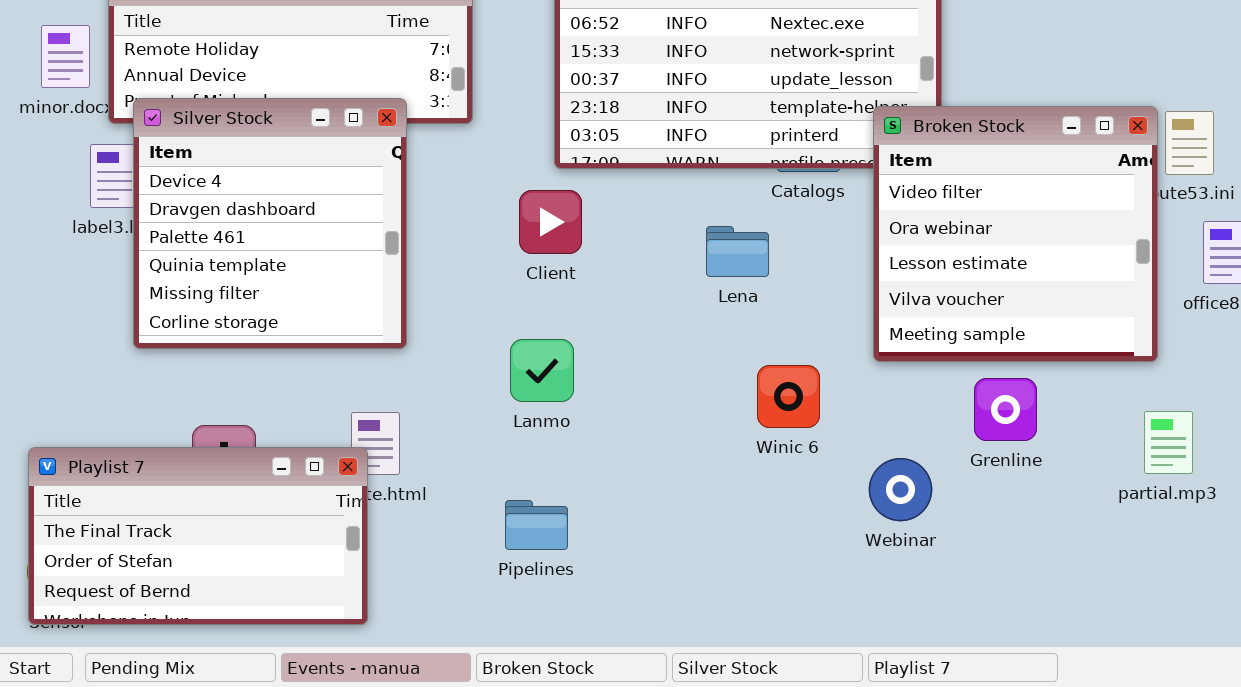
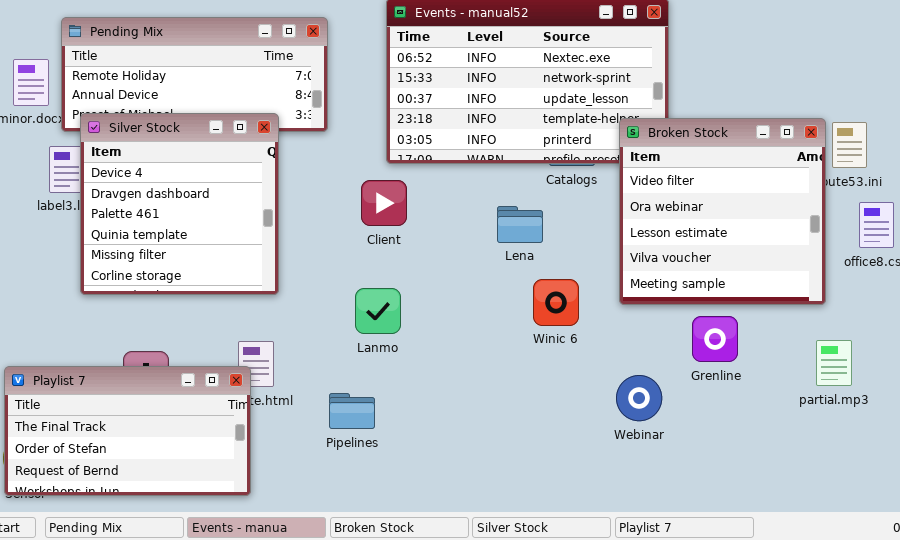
Winic 6: [757,365,820,428] -> [533,279,579,326], moved
Pipelines: [505,500,568,550] -> [329,393,375,429], moved

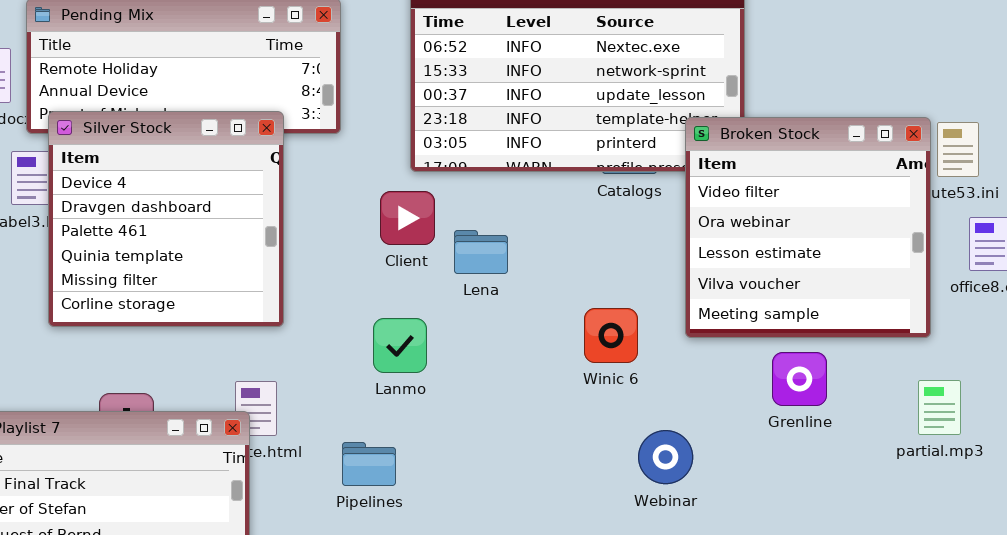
Lena: [497,206,543,243] -> [454,230,508,274], moved
Webinar: [616,375,662,421] -> [638,430,693,484], moved

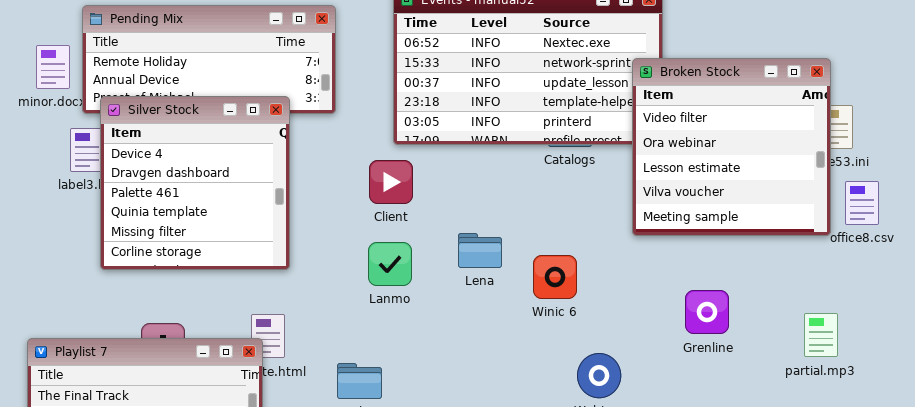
Broken Stock: [685,117,931,338] -> [632,58,831,236], moved
Lena: [454,230,508,274] -> [458,233,502,268], moved
Lanmo: [373,318,427,373] -> [368,242,412,286], moved

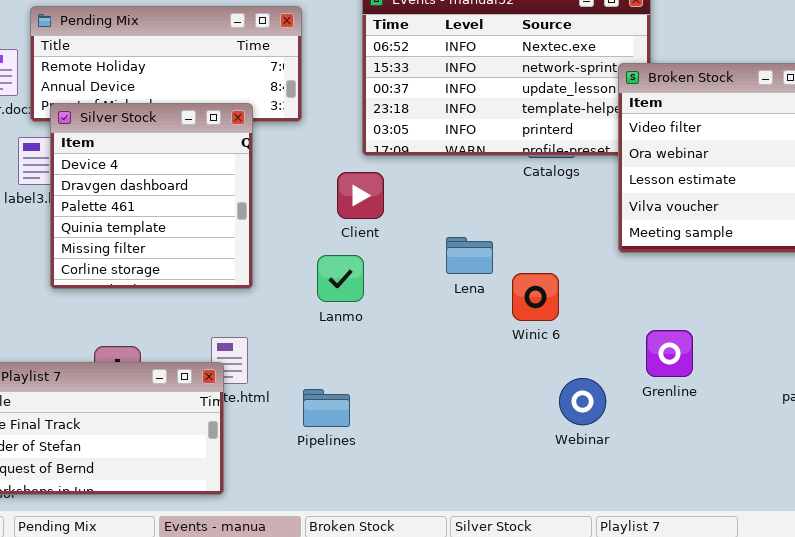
Lena: [458,233,502,268] -> [446,237,493,274], moved
Lanmo: [368,242,412,286] -> [317,255,364,302], moved
Grenline: [685,290,729,334] -> [646,330,693,377], moved

